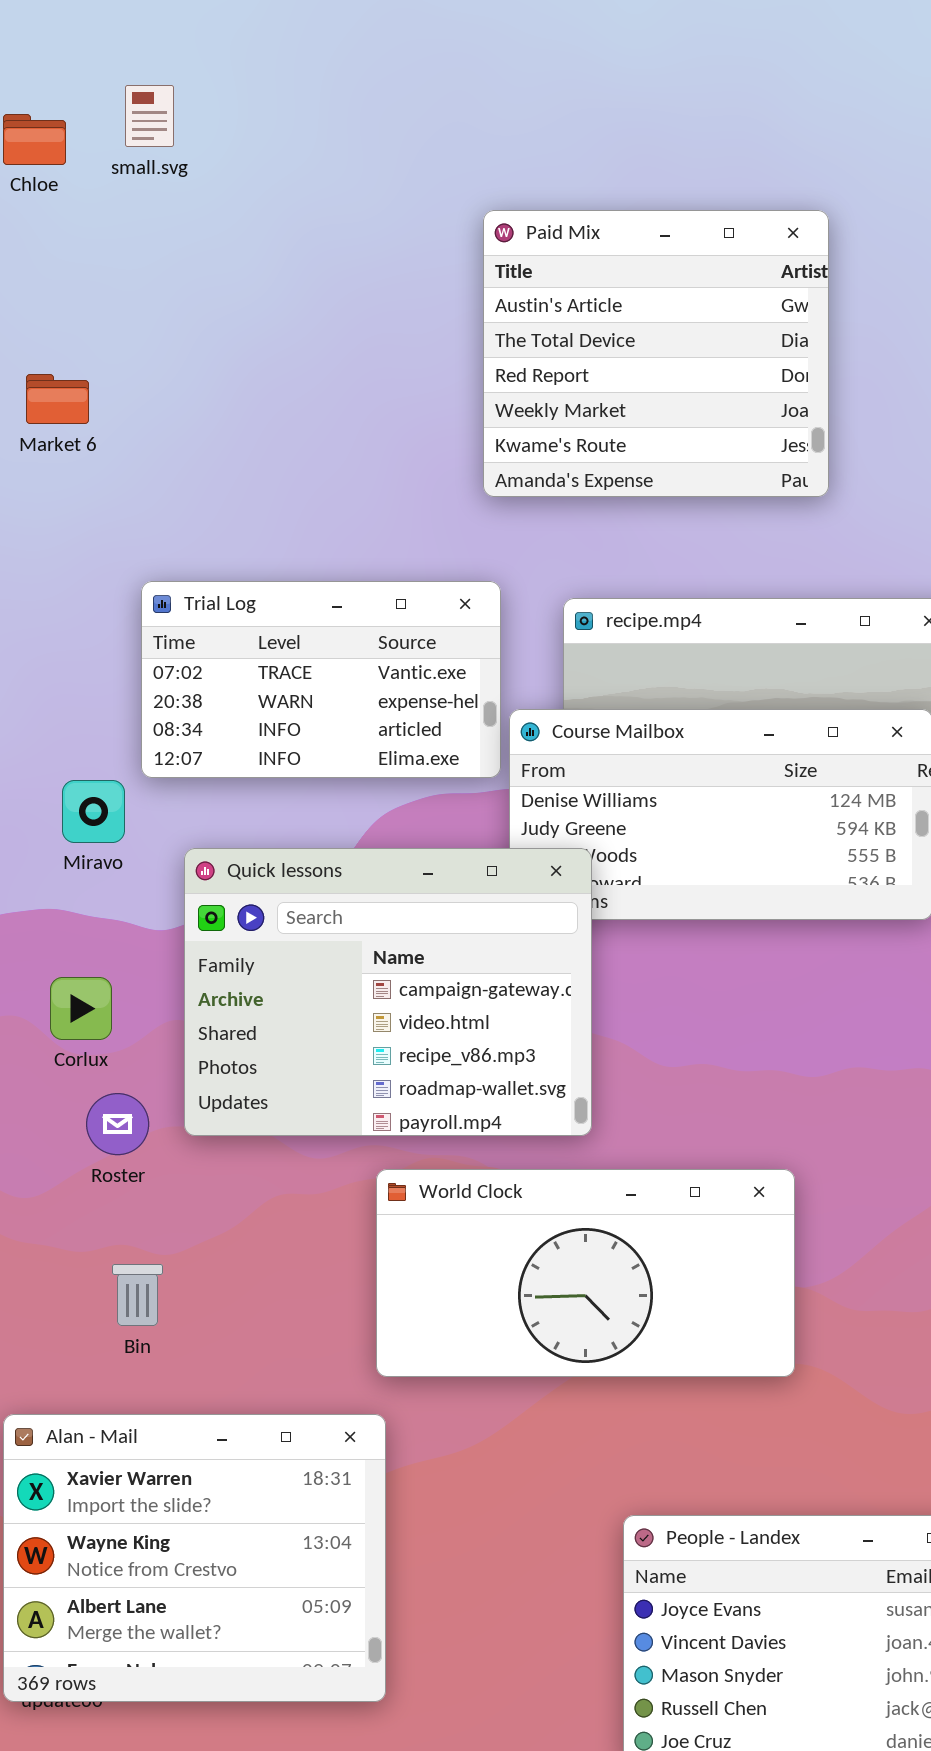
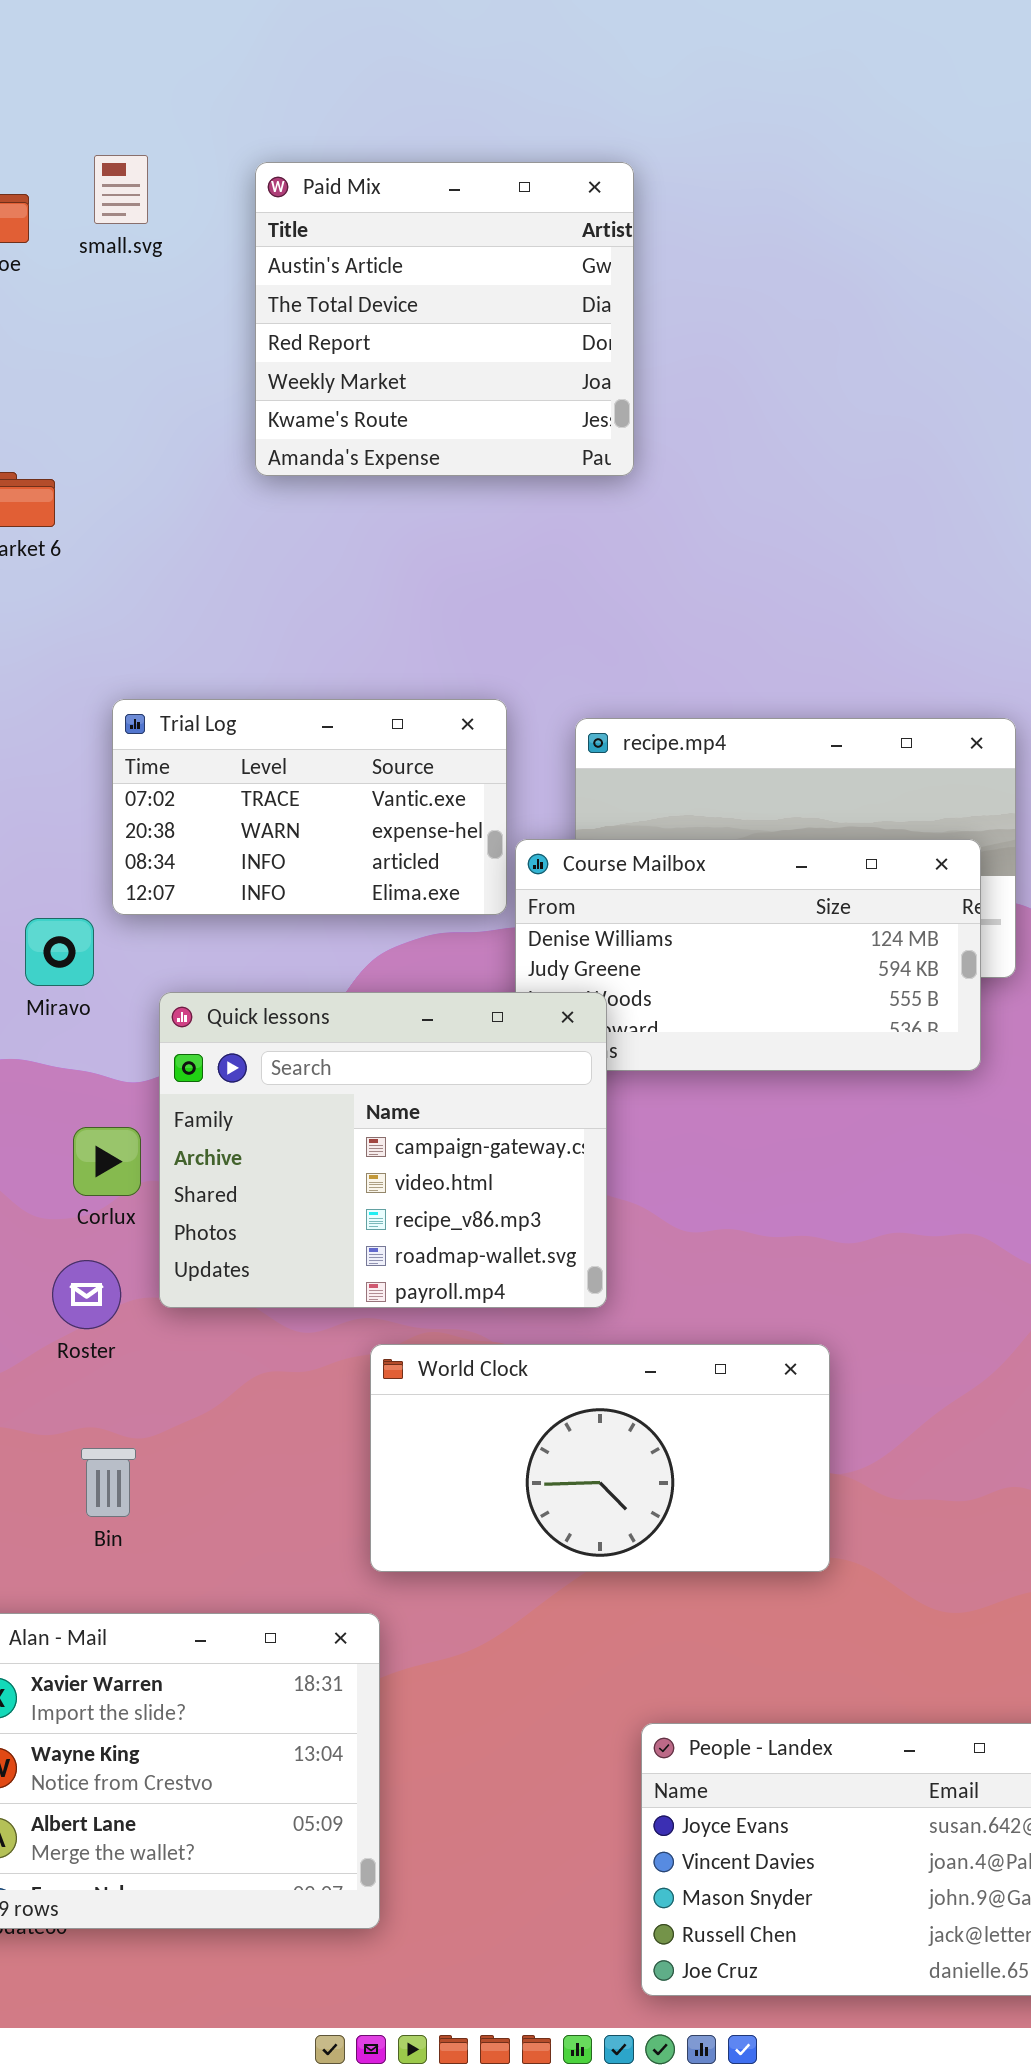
Paid Mix: [483,210,829,497] -> [255,162,634,476], moved
Corlux: [50,977,112,1040] -> [73,1127,141,1196], moved

